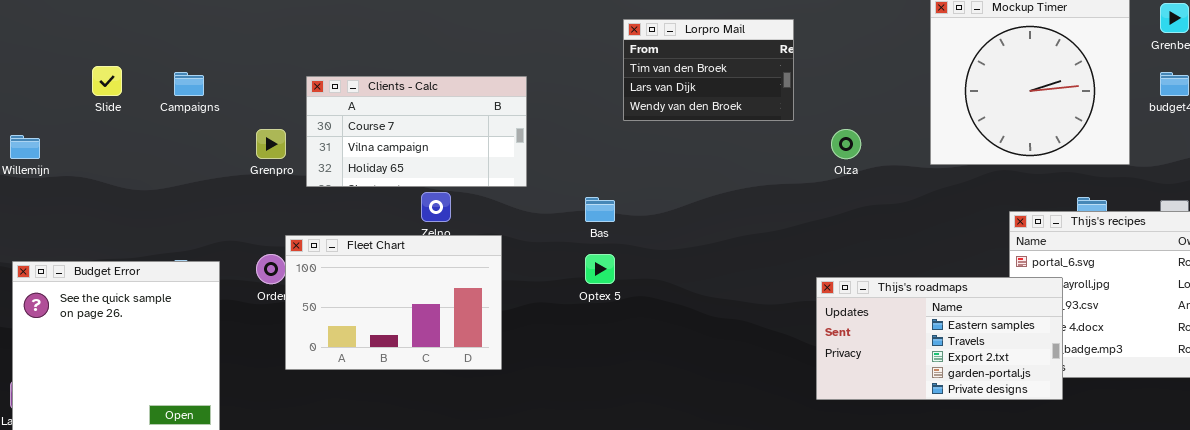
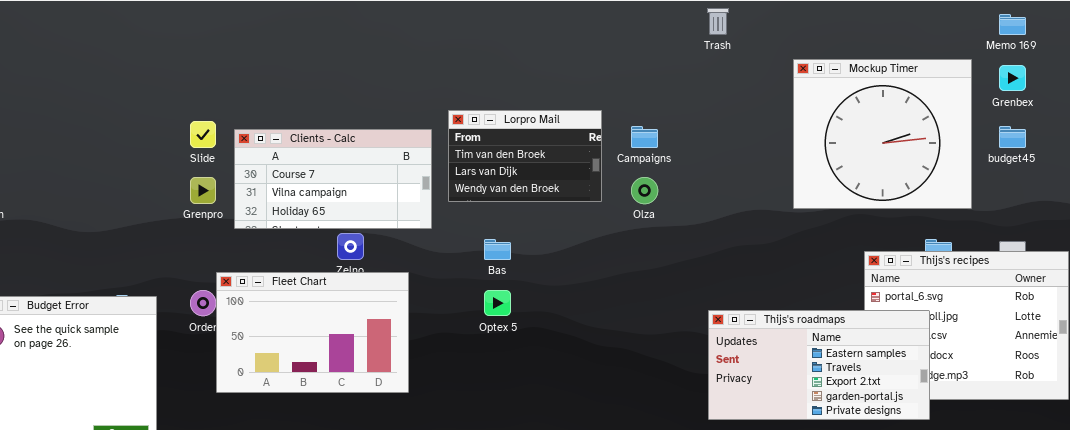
Lorpro Mail: [623,19,794,121] -> [448,110,602,202], moved
Slide: [92,66,122,96] -> [190,121,216,148], moved
Campaigns: [174,72,204,96] -> [631,126,658,148], moved
Olza: [831,129,861,159] -> [631,177,658,204], moved
Thijs's roadmaps: [816,277,1063,400] -> [708,310,930,420], moved

